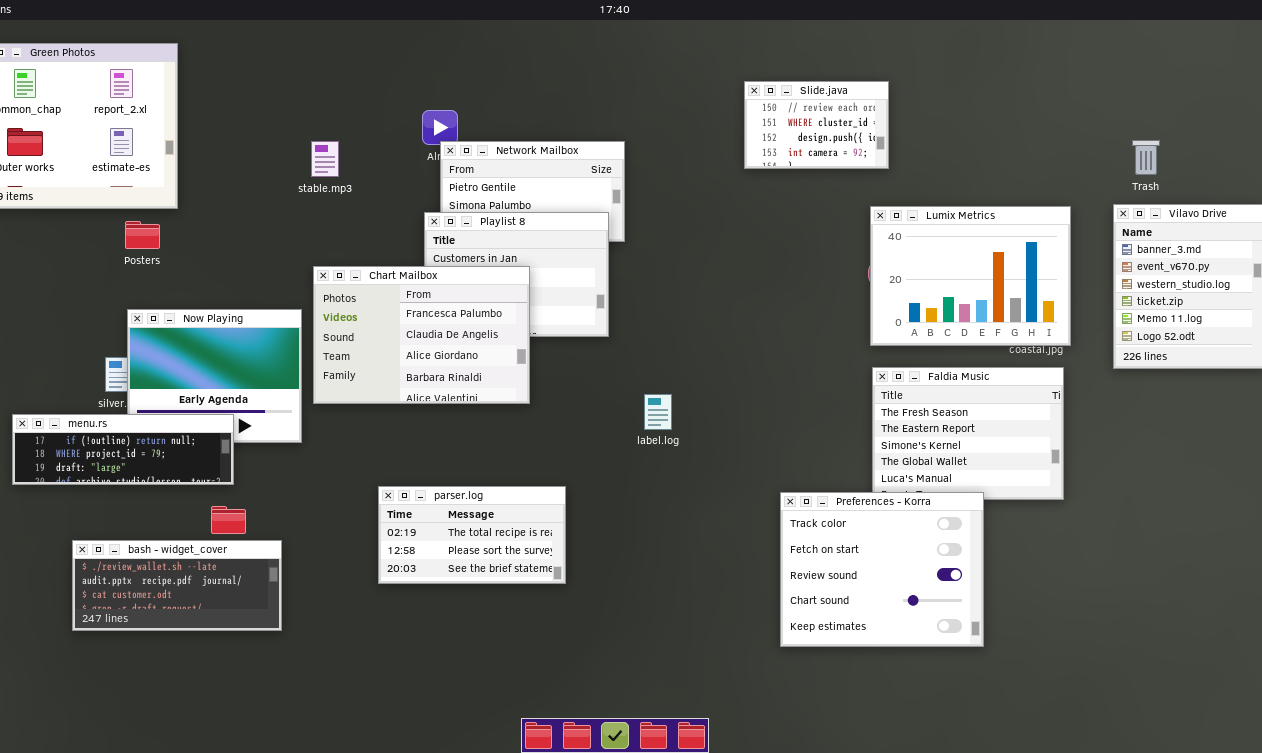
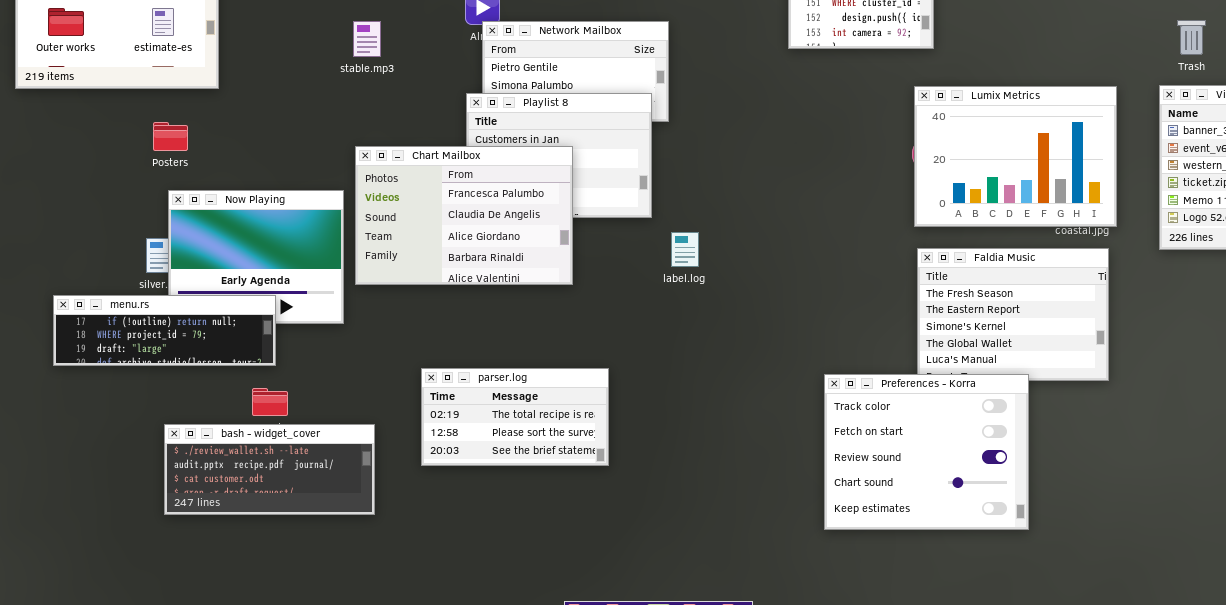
Posters: [125,221,160,249] -> [153,122,188,151], moved
label.log: [644,394,672,430] -> [671,232,699,267], moved
bash - widget_cover: [72,540,282,631] -> [164,424,375,515], moved

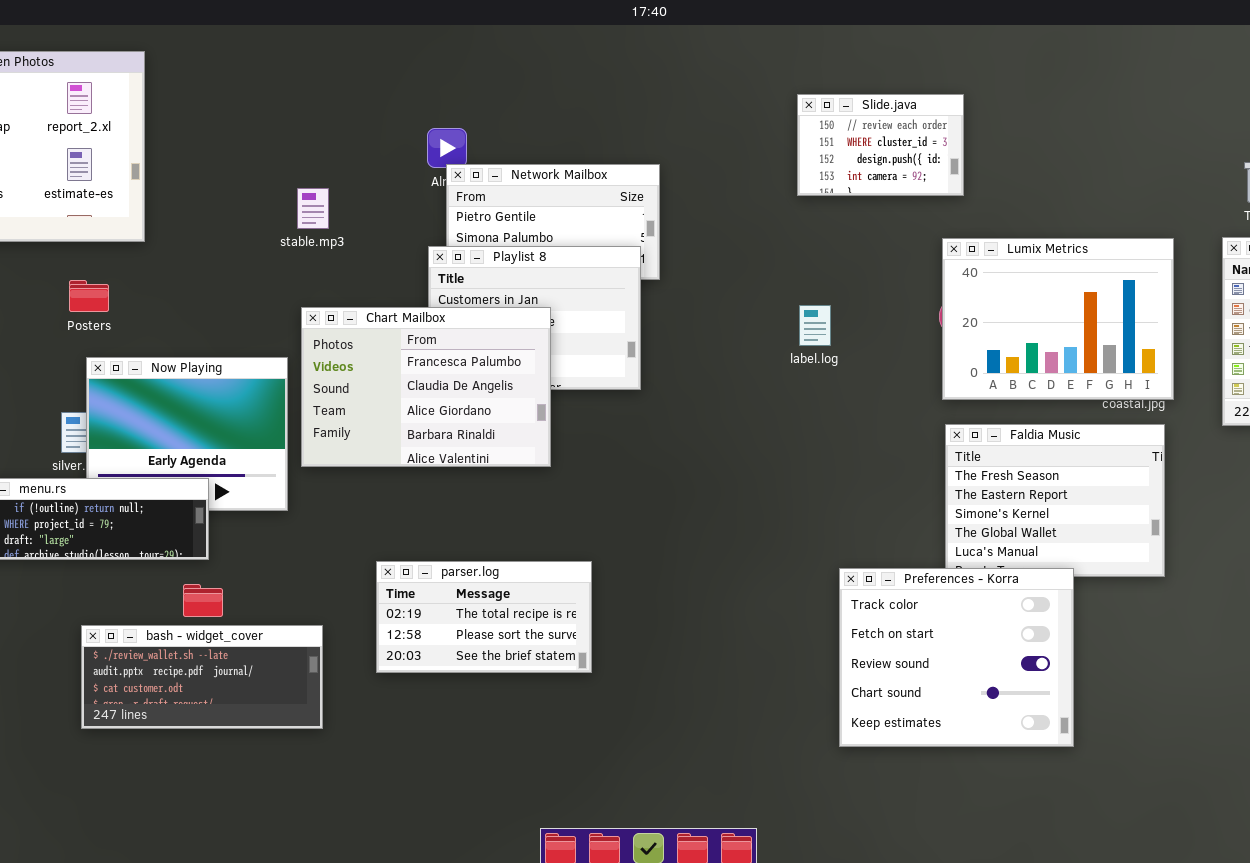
stable.mp3: [353,21,381,57] -> [297,188,329,229], moved
label.log: [671,232,699,267] -> [799,305,831,346], moved

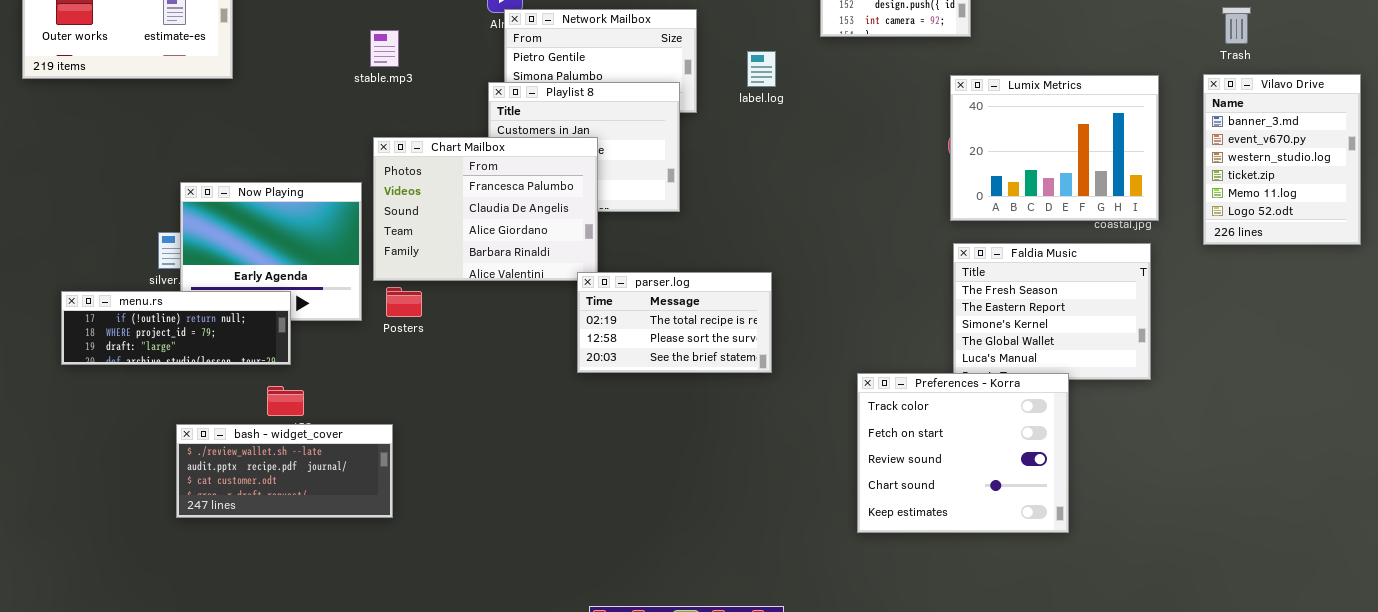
Posters: [69,280,109,312] -> [386,287,422,317], moved
label.log: [799,305,831,346] -> [747,51,776,87], moved
parser.log: [376,561,592,673] -> [577,272,772,373], moved

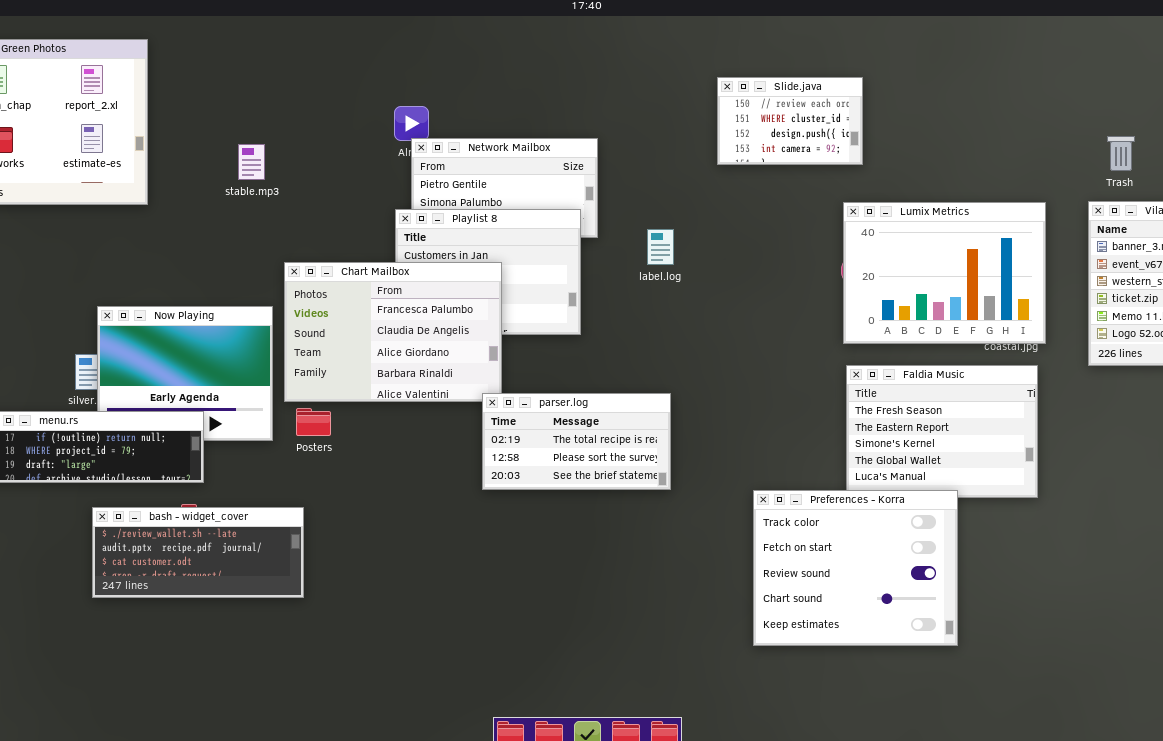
stable.mp3: [370,30,399,67] -> [238,144,265,180], moved
label.log: [747,51,776,87] -> [647,229,674,265], moved
bash - widget_cover: [176,424,393,518] -> [92,507,304,598], moved

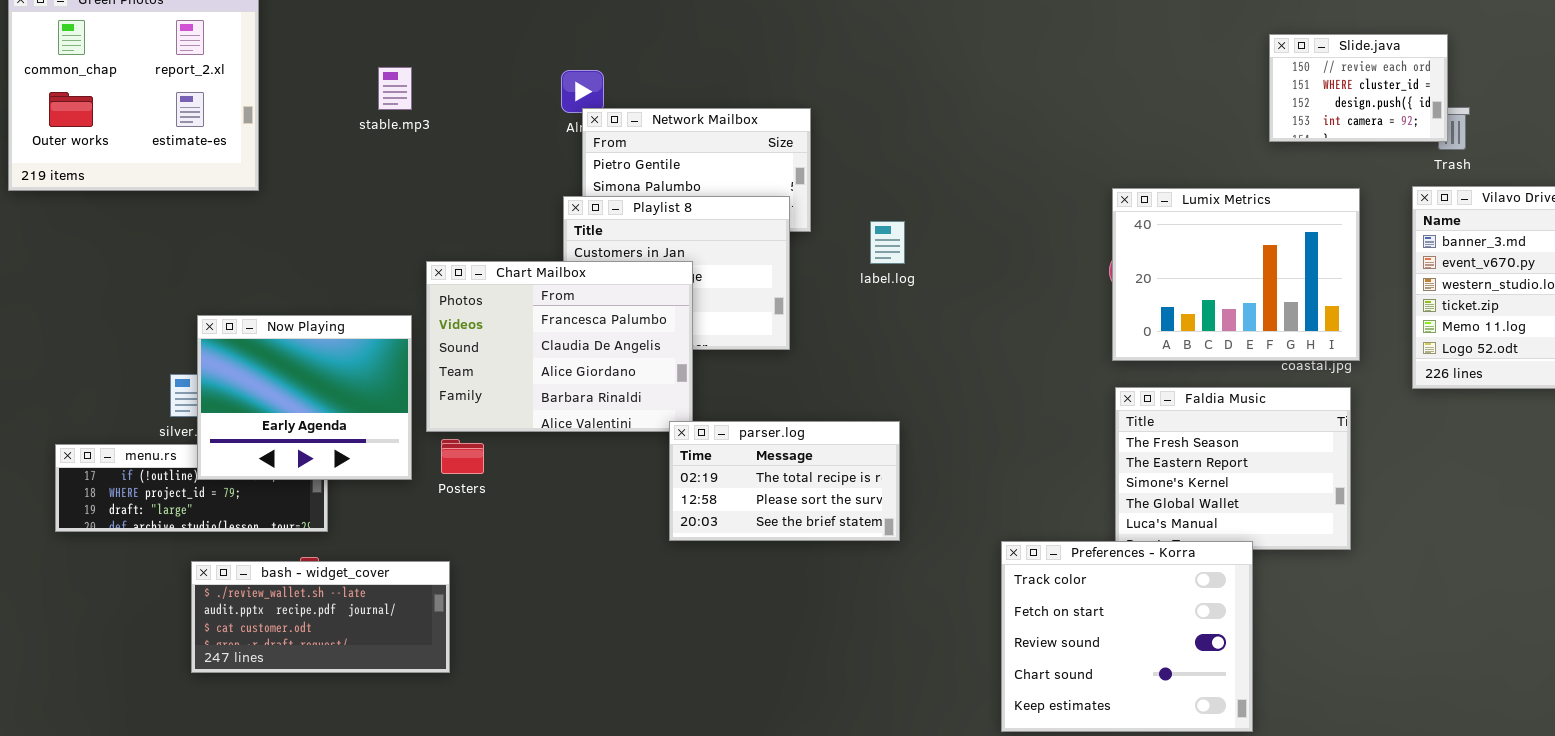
Slide.java: [717,77,863,165] -> [1269,34,1448,142], moved
stable.mp3: [238,144,265,180] -> [378,67,412,110], moved
Now Playing: [97,306,273,441] -> [197,315,412,480], raised

